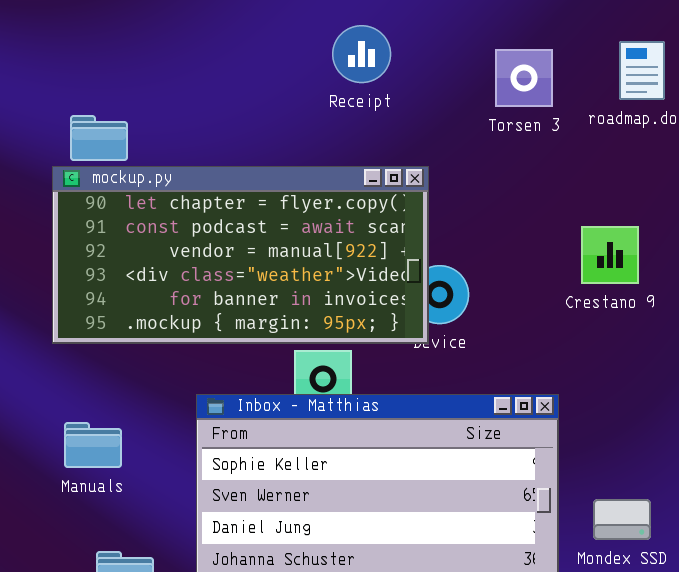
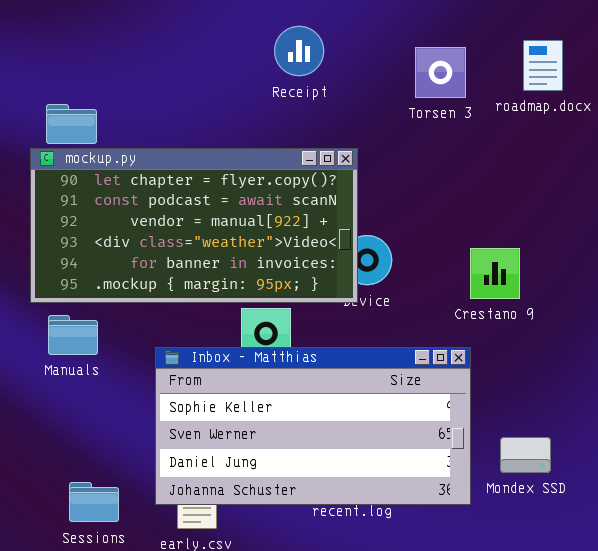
Crestano 9: [581,226,639,284] -> [470,248,520,299], moved
Manuals: [64,422,122,468] -> [48,315,98,355], moved

